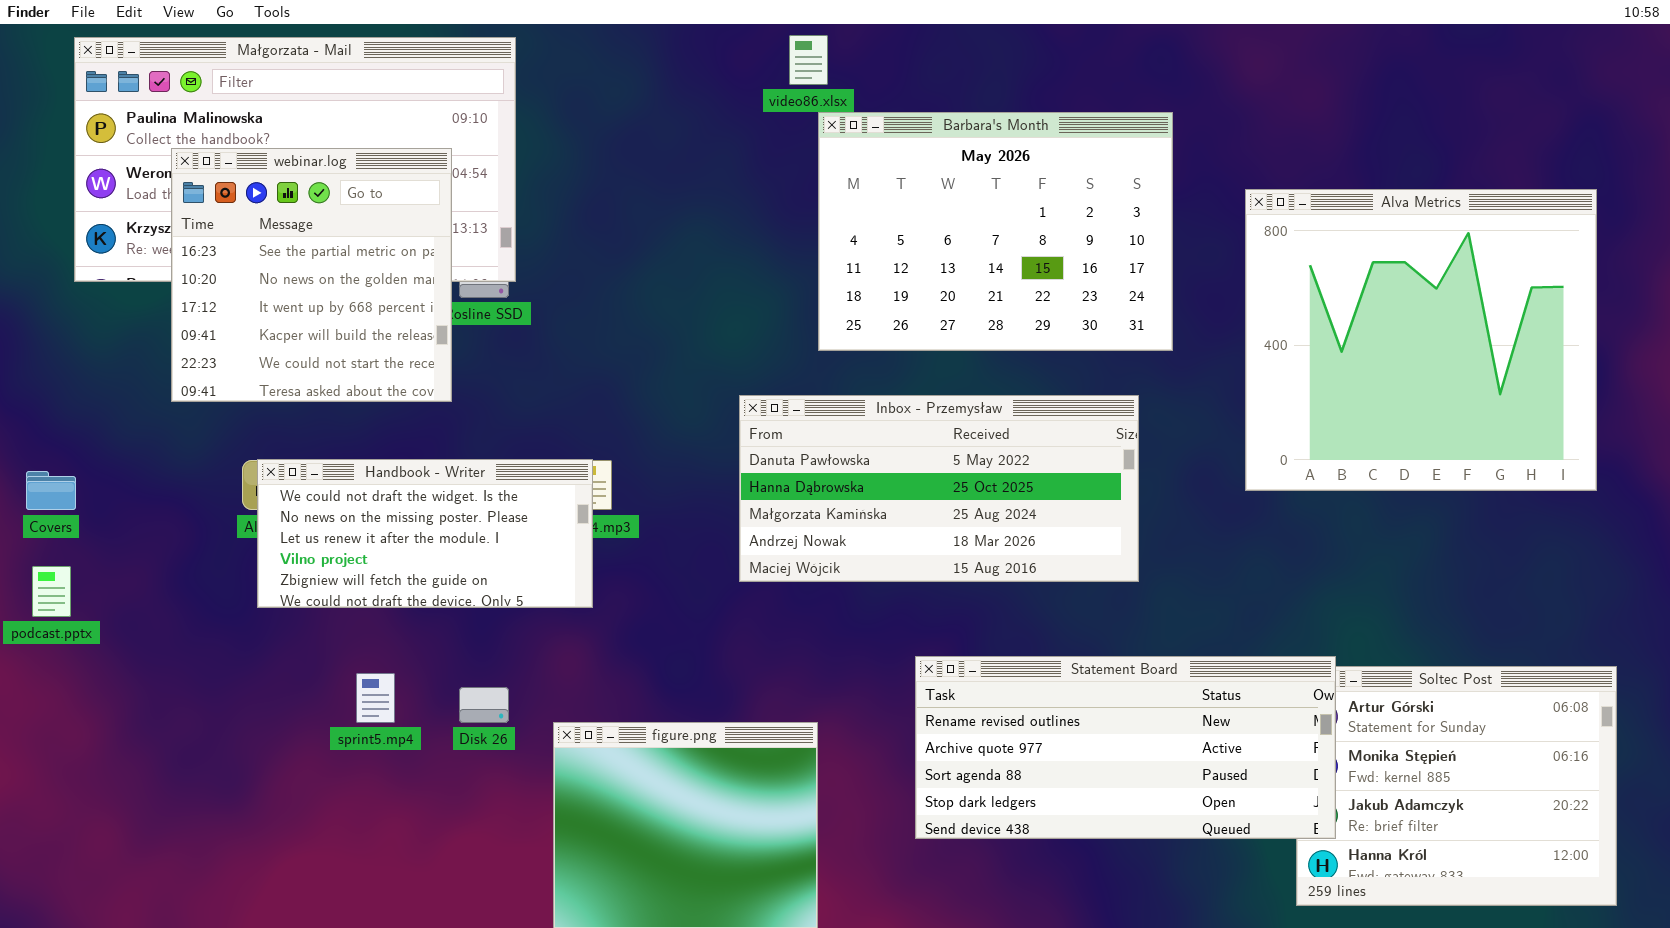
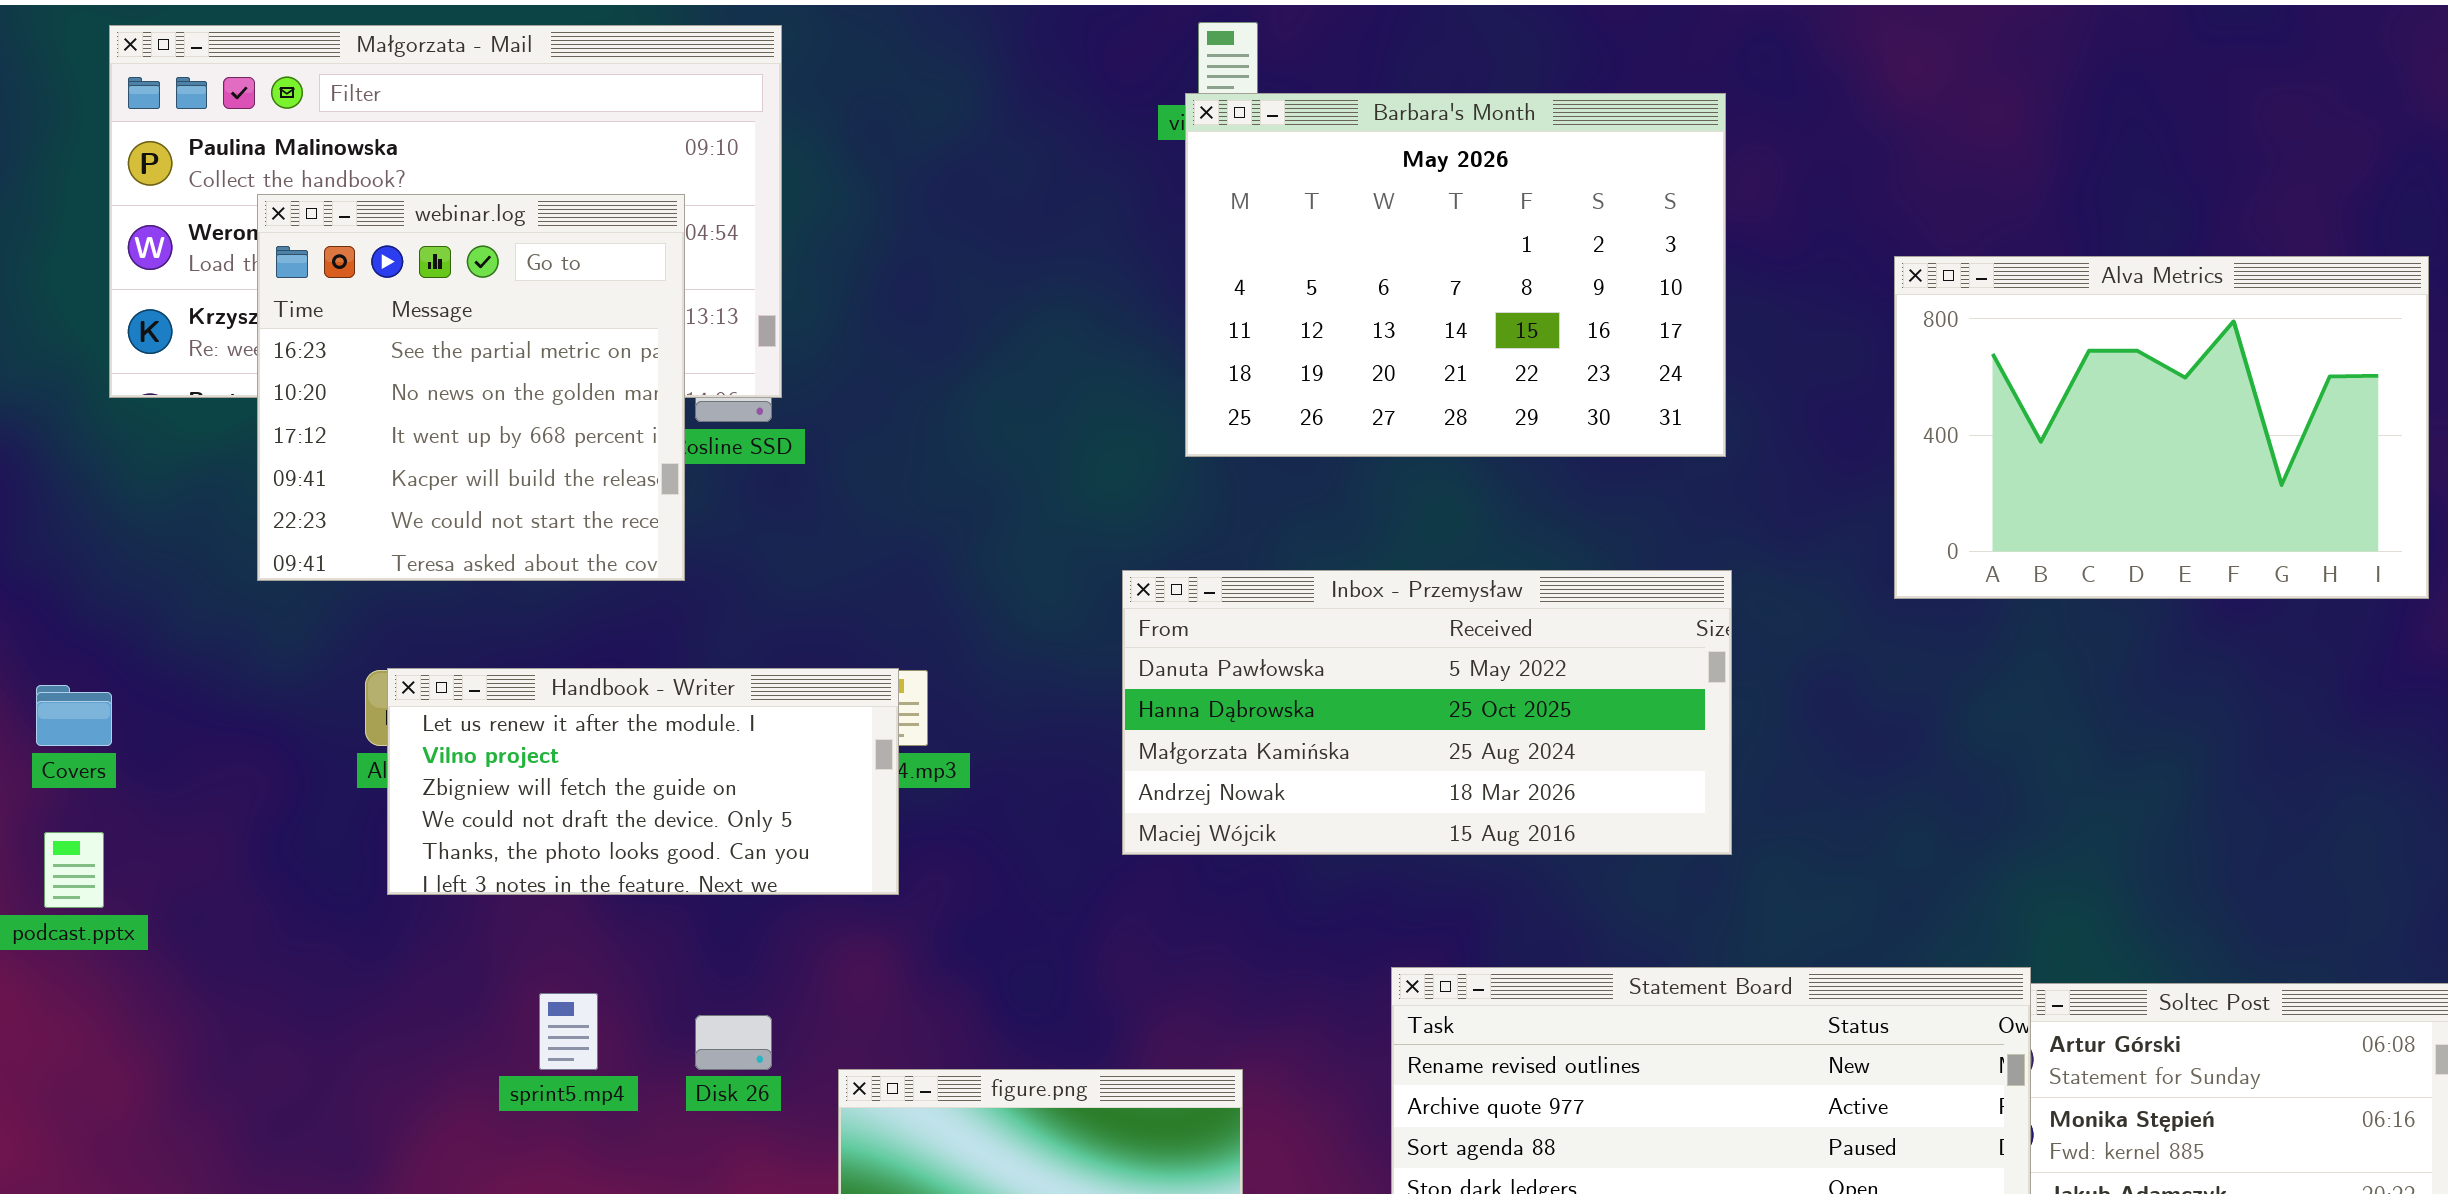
Barbara's Month: [818,112,1173,351] -> [1185,93,1726,457], moved
Alva Metrics: [1245,189,1597,491] -> [1894,256,2429,599], resized
Handbook - Writer: [257,459,593,608] -> [387,668,899,895], scrolled down 2 rows

